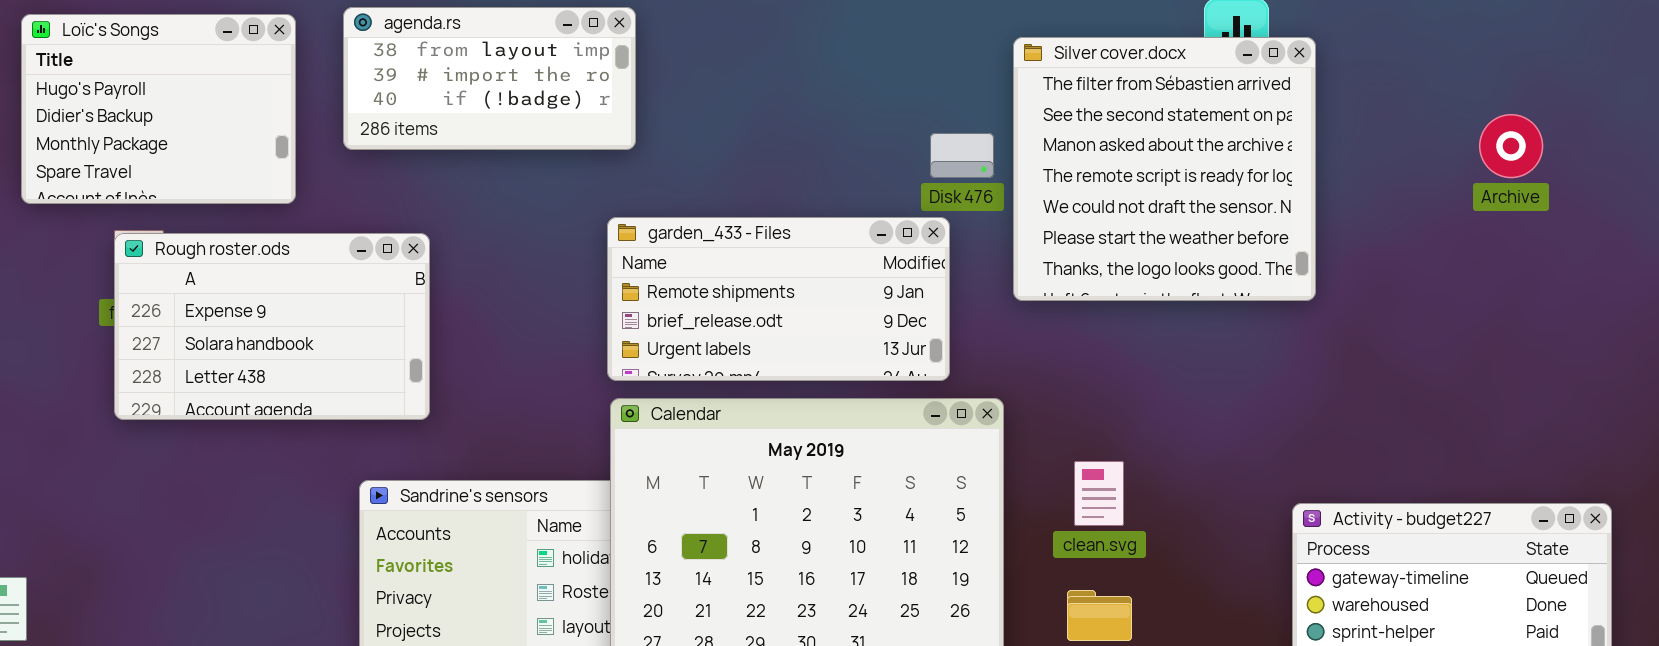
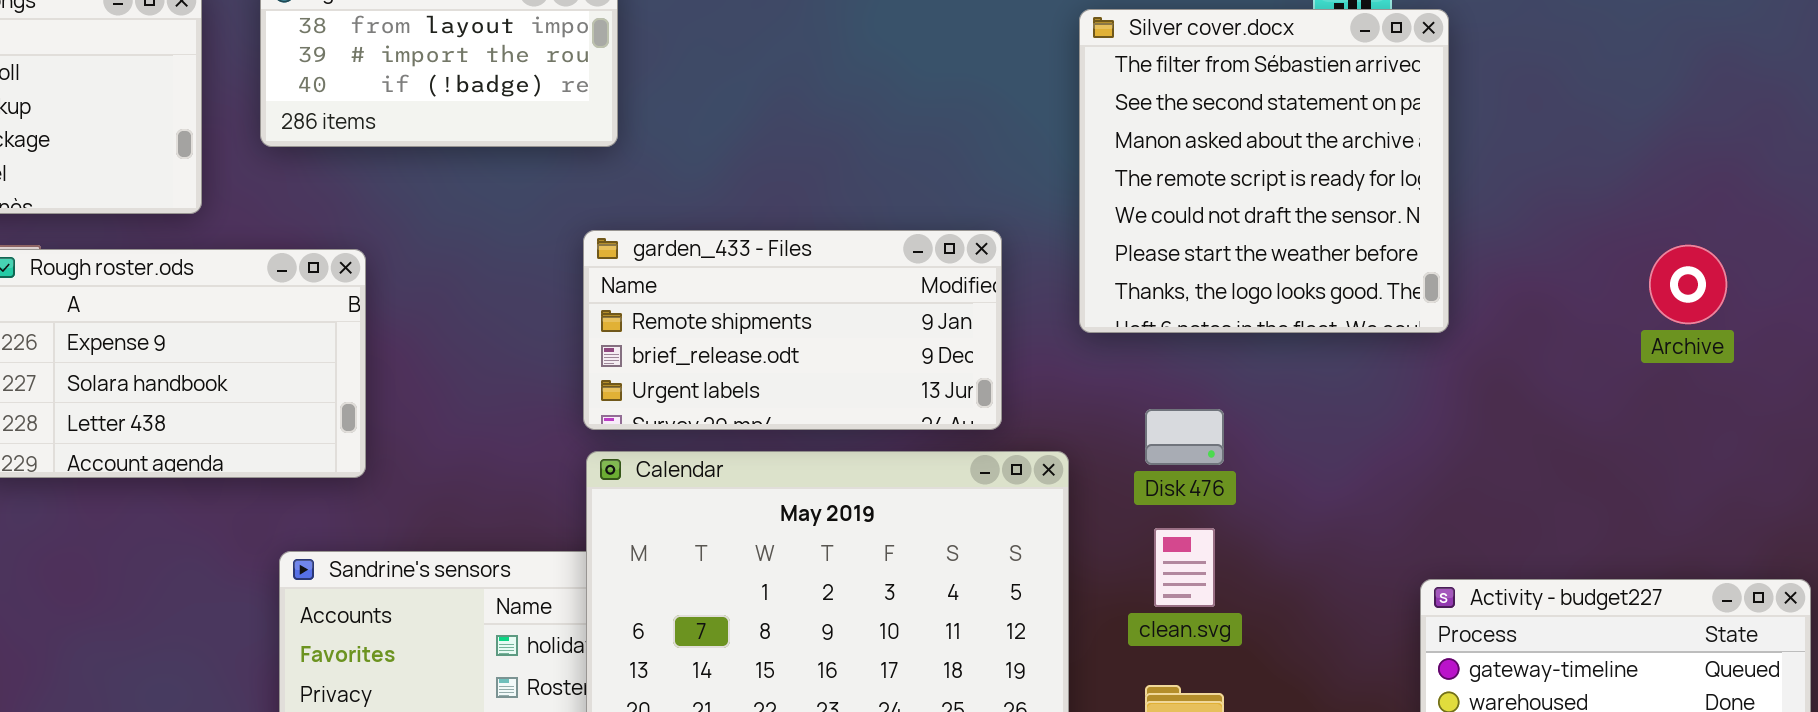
Archive: [1479,114,1543,178] -> [1649,245,1727,324], moved
Disk 476: [930,133,994,178] -> [1145,409,1224,465], moved

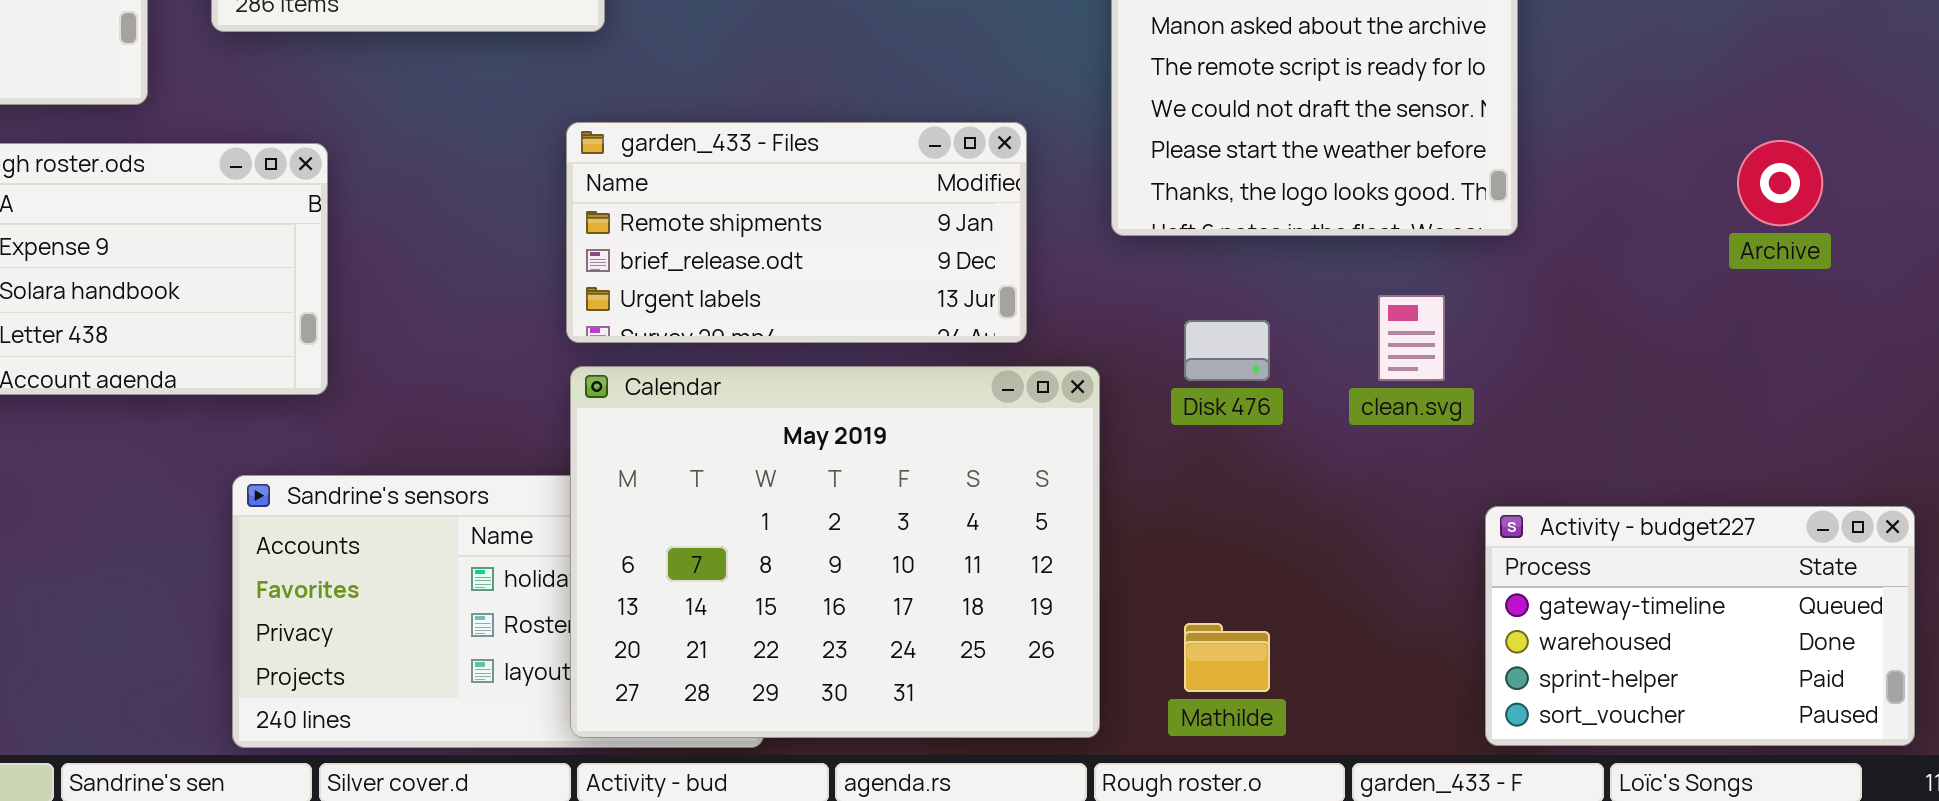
clean.svg: [1154,528,1215,607] -> [1378,295,1445,381], moved

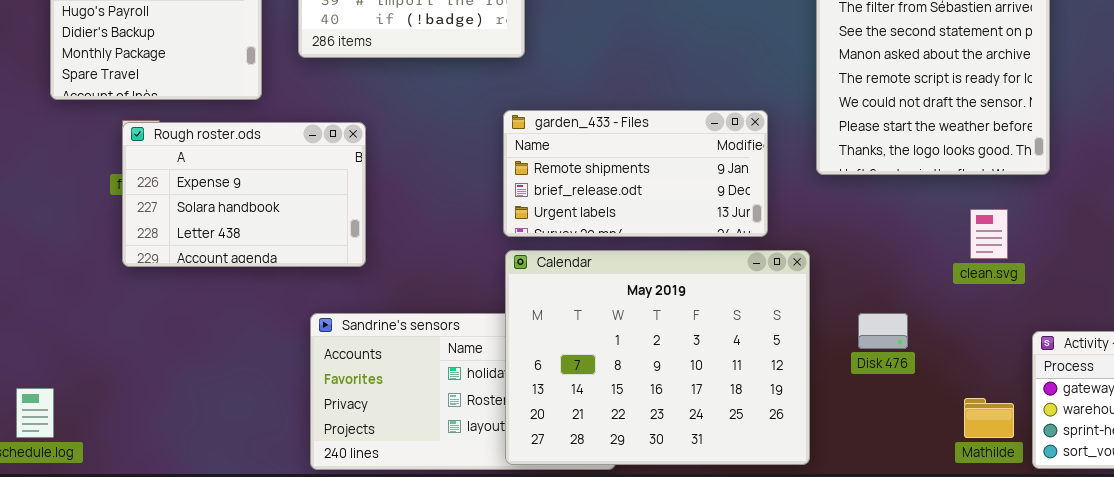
Disk 476: [1184,320,1270,381] -> [858,313,908,349], moved
Mathilde: [1184,623,1270,692] -> [964,398,1014,438], moved

